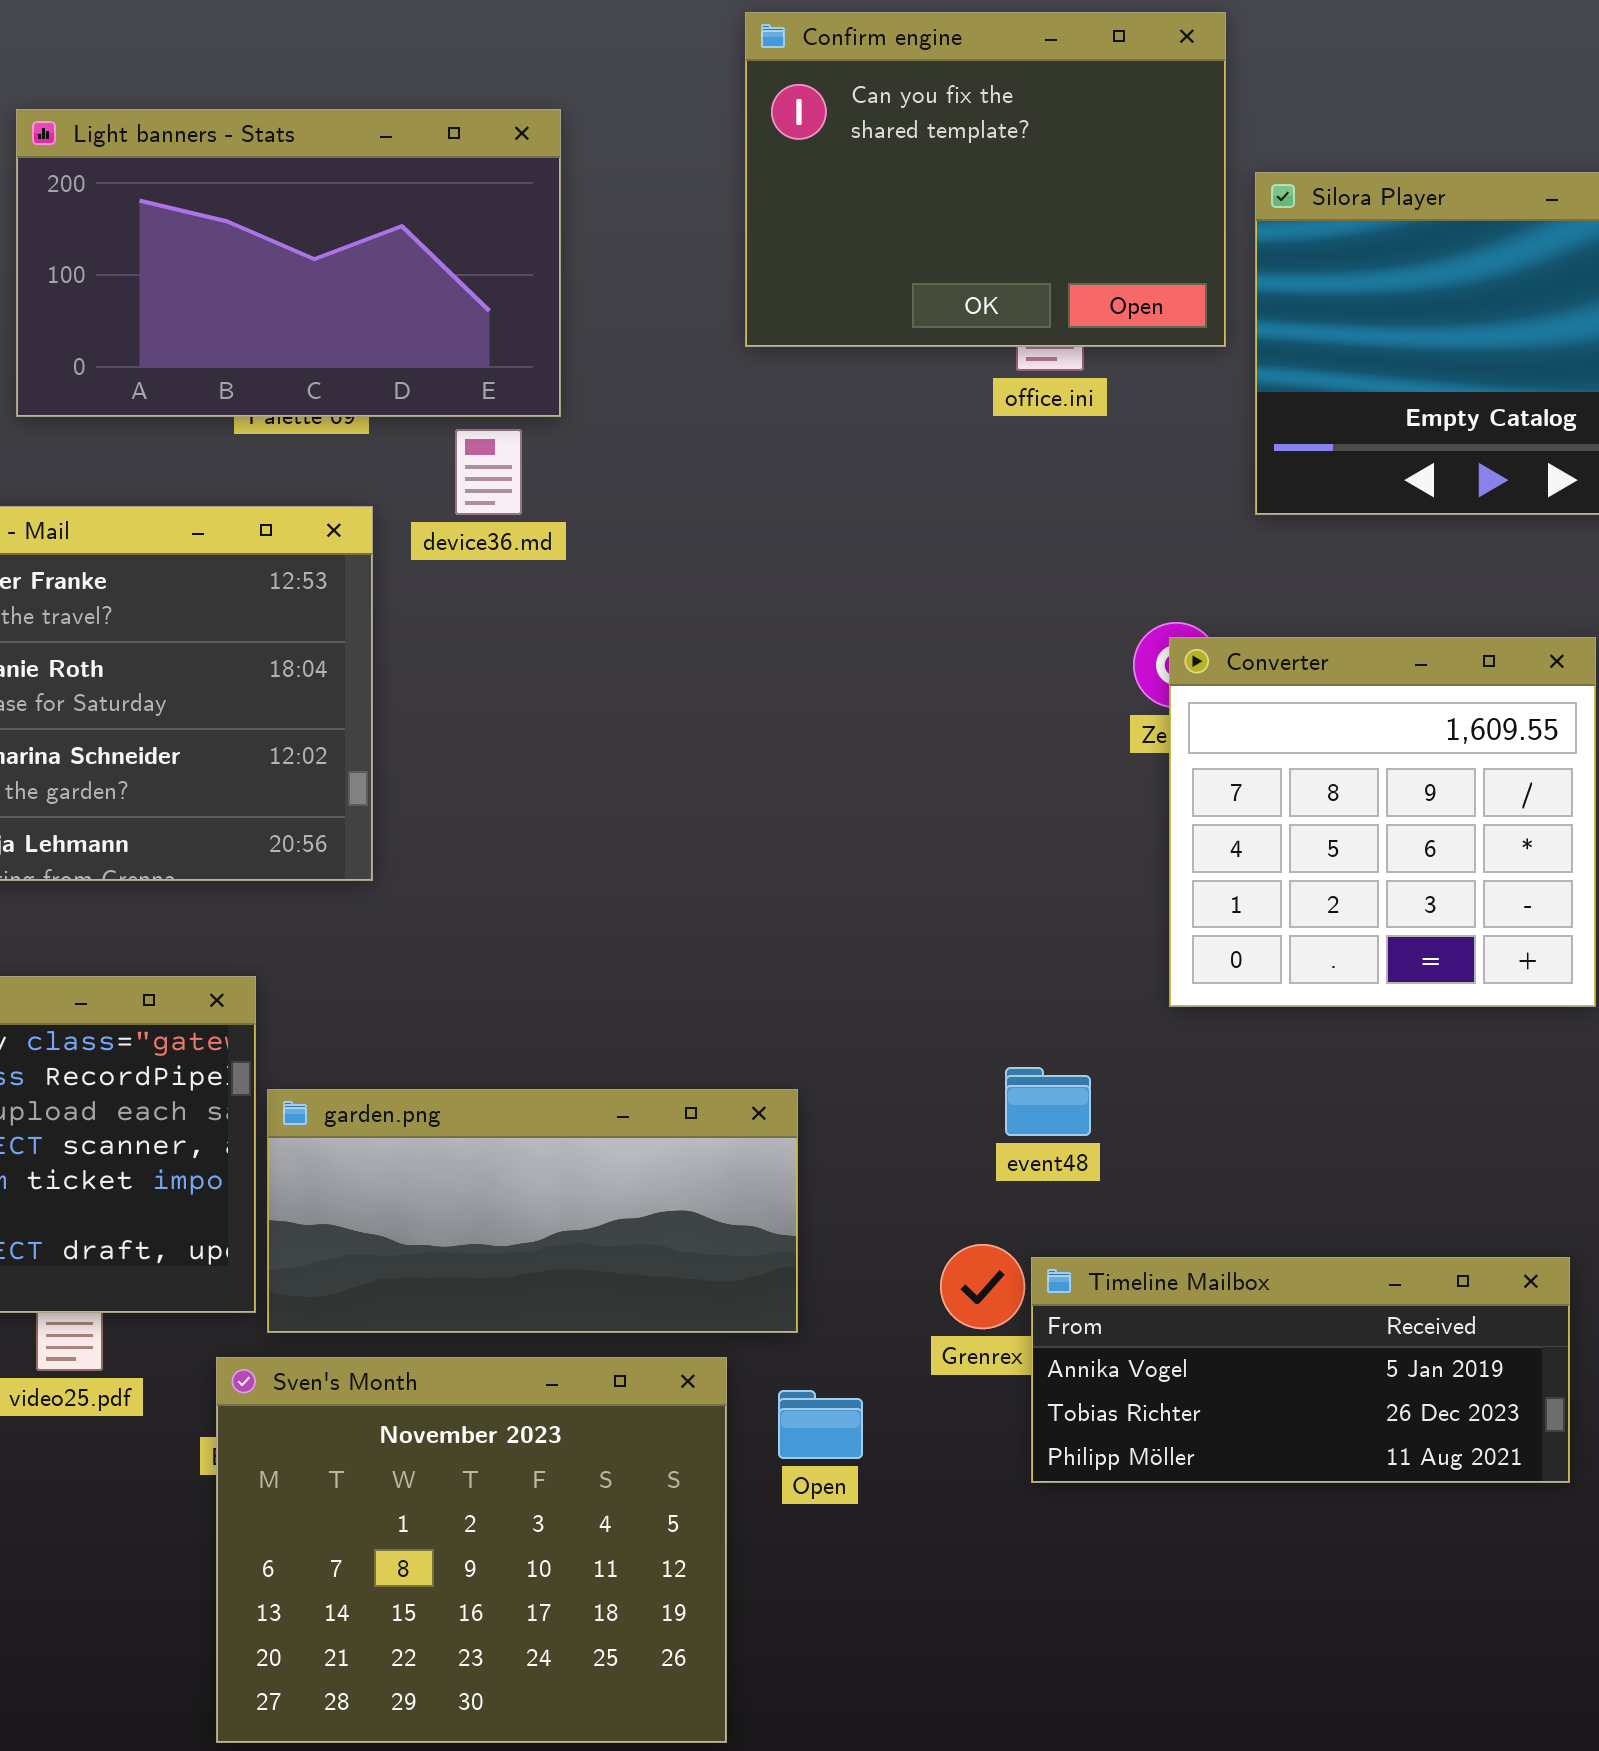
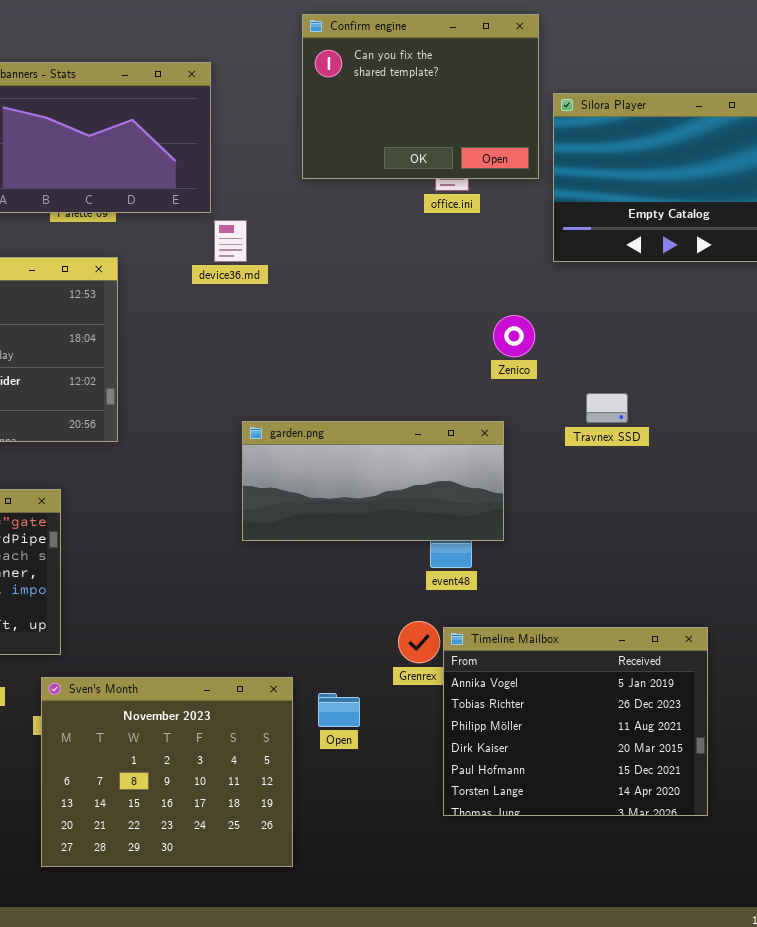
device36.md: [455,429,522,515] -> [214,220,247,262], moved
Converter: [1169,637,1596,1007] -> none, closed
garden.png: [267,1089,798,1333] -> [242,421,504,541], moved
Timeline Mailbox: [1031,1257,1570,1483] -> [443,627,708,816], resized

